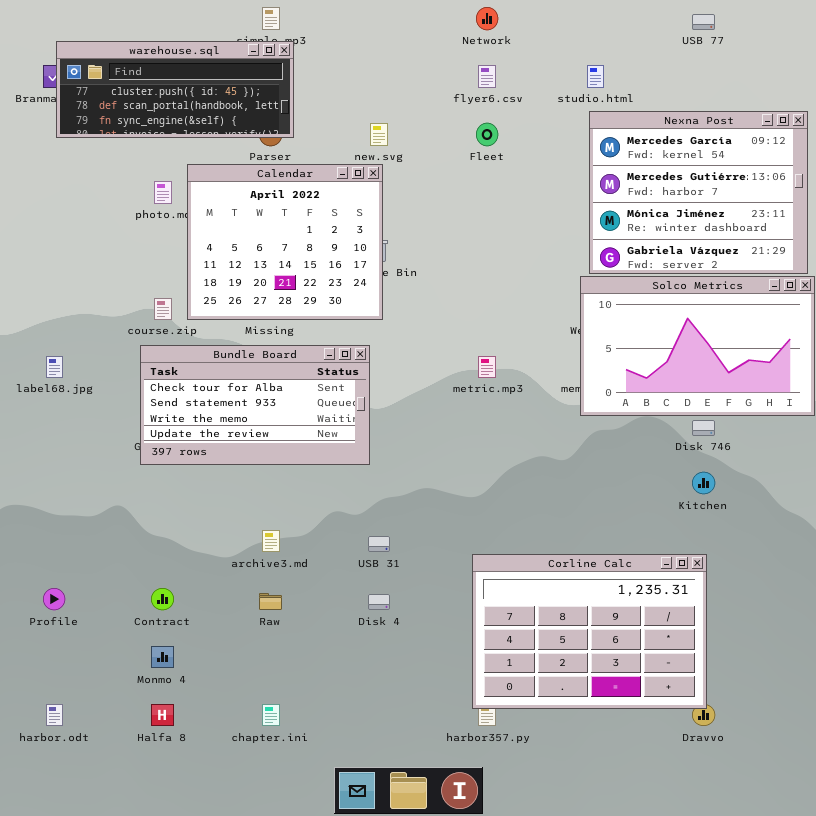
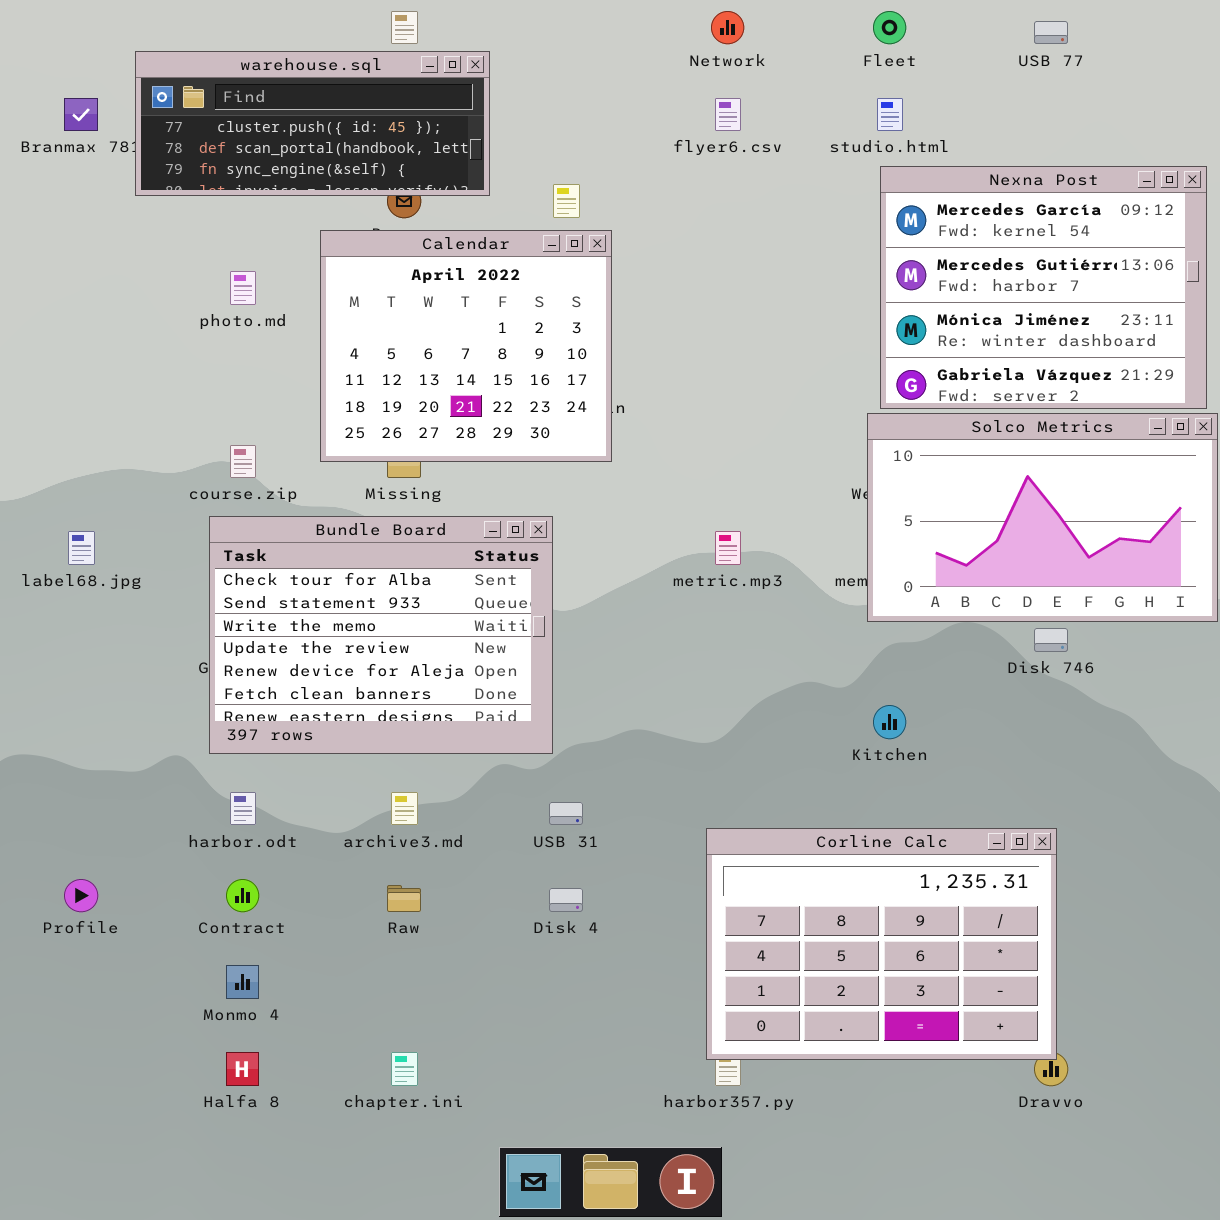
warehouse.sql: [56,41,294,138] -> [135,51,490,196], moved
Fleet: [476,123,498,146] -> [873,11,906,44], moved
Calendar: [187,164,383,320] -> [320,230,612,462], moved
Bundle Board: [140,345,370,465] -> [209,516,553,754], resized
Kitchen: [692,472,715,494] -> [873,705,906,739], moved
harbor.odt: [46,704,63,726] -> [230,792,256,825], moved

